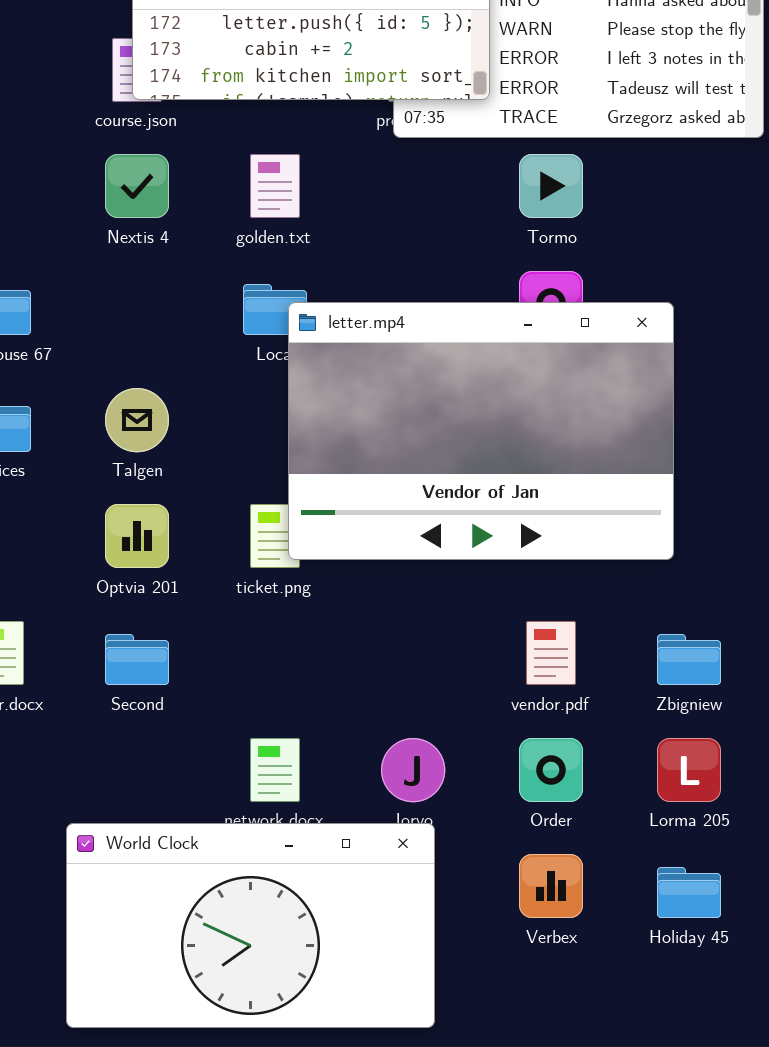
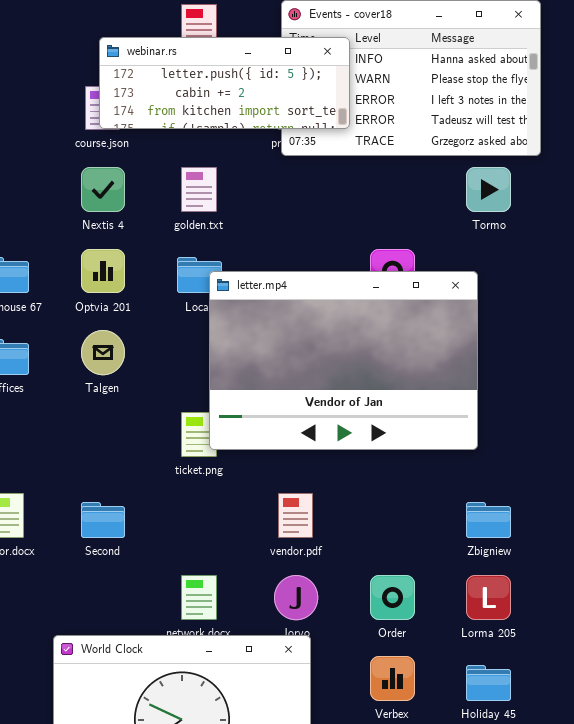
Tormo: [519,154,583,218] -> [466,167,511,212], moved
Optvia 201: [105,504,169,568] -> [81,249,125,293], moved
vendor.pdf: [526,621,576,685] -> [278,493,313,538], moved

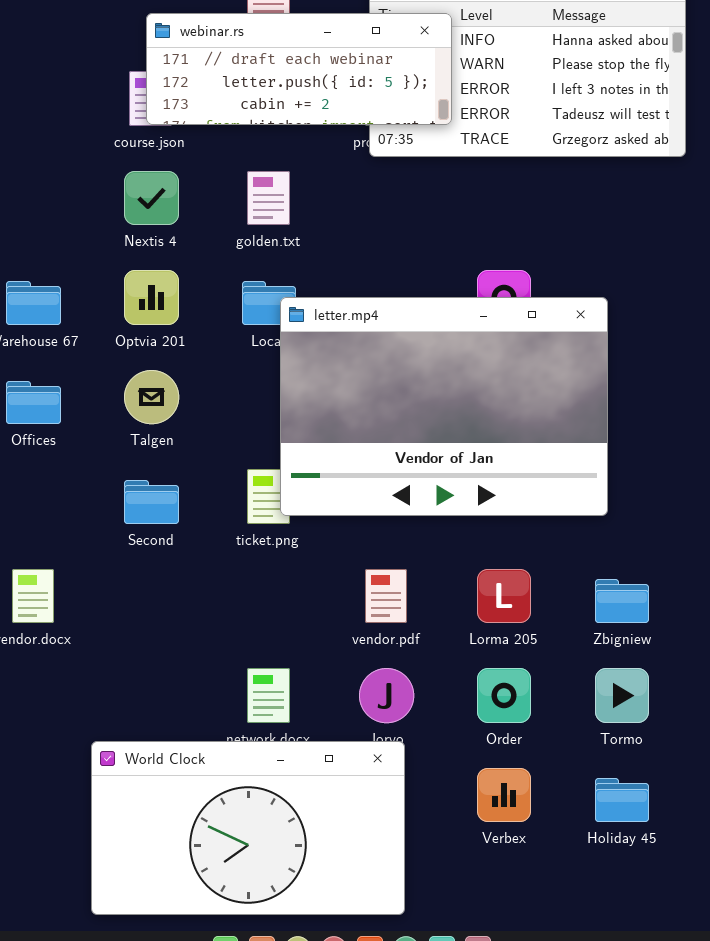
webinar.rs: [99,37,350,129] -> [146,13,452,125], scrolled up 1 row
Tormo: [466,167,511,212] -> [595,668,649,723], moved
Second: [81,502,125,538] -> [124,480,179,524], moved
Lorma 205: [466,575,511,620] -> [477,569,531,623], moved

